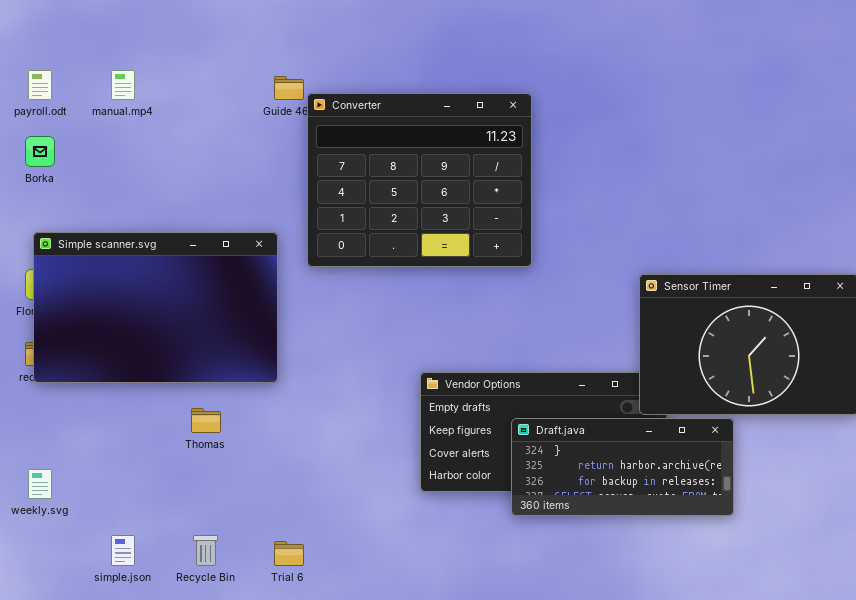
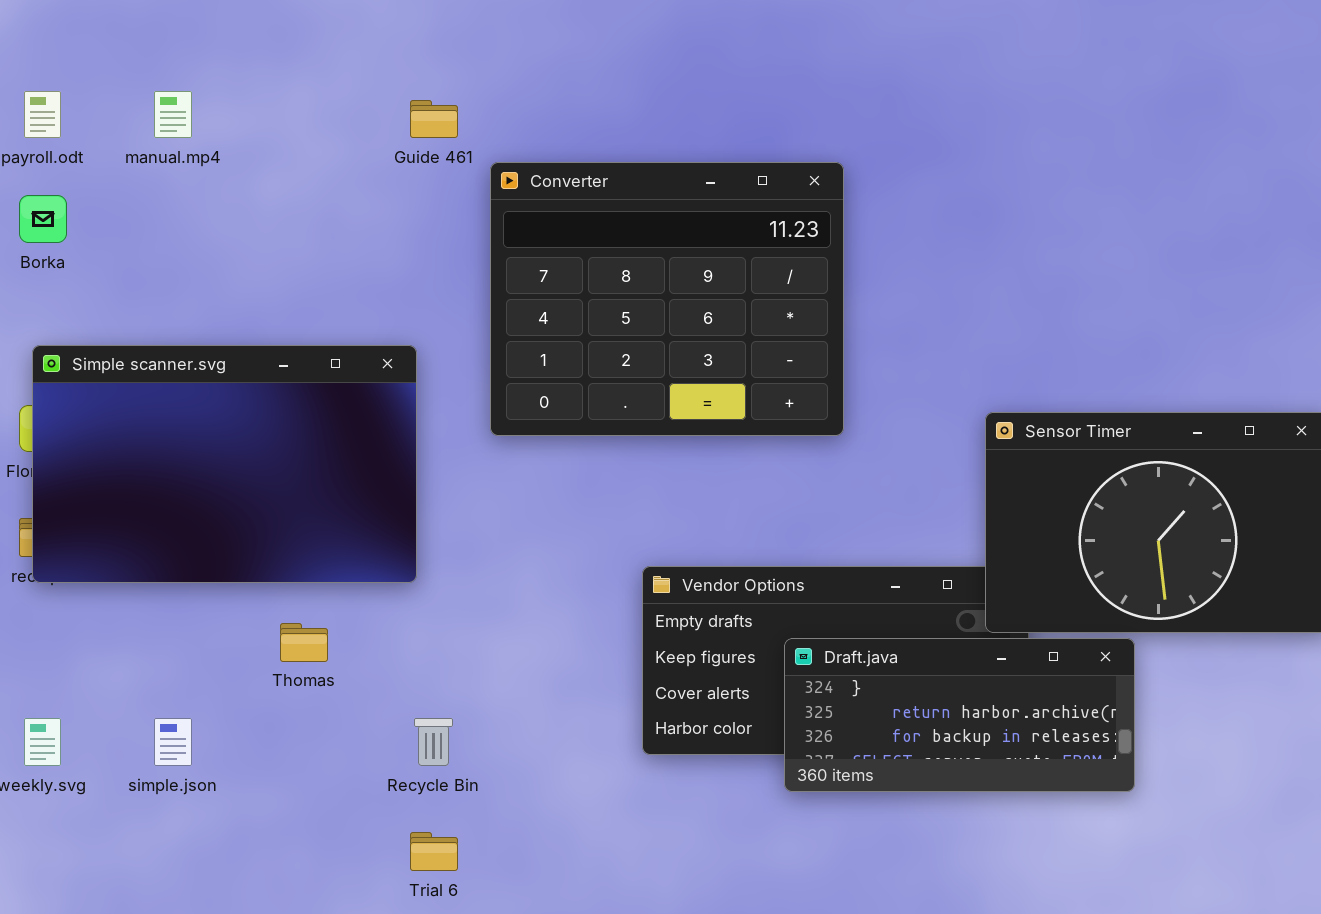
Converter: [307,93,532,267] -> [490,162,844,436], moved
simple.json: [111,535,135,566] -> [154,718,192,766], moved
Recycle Bin: [193,535,218,566] -> [414,718,453,766], moved

